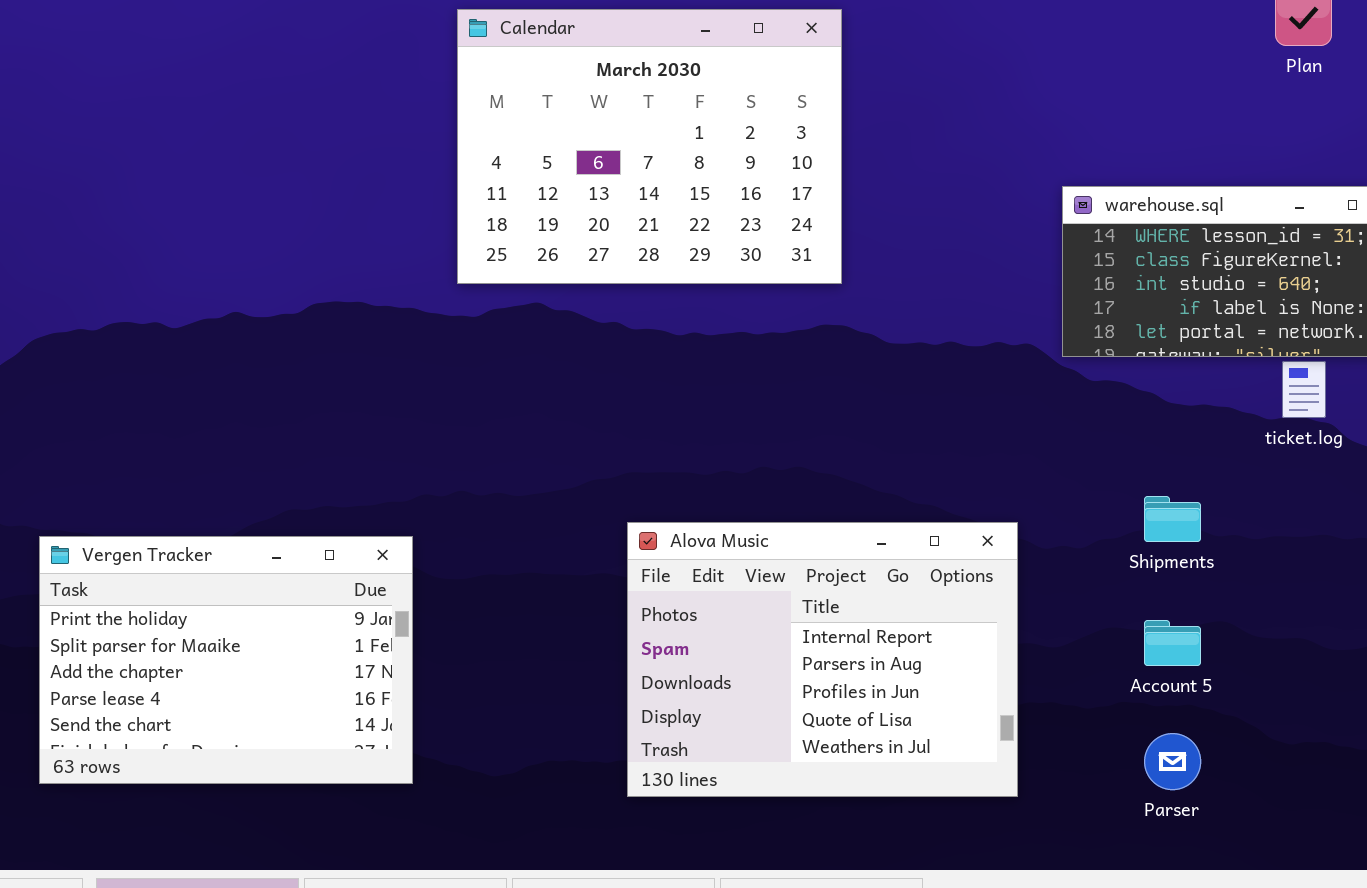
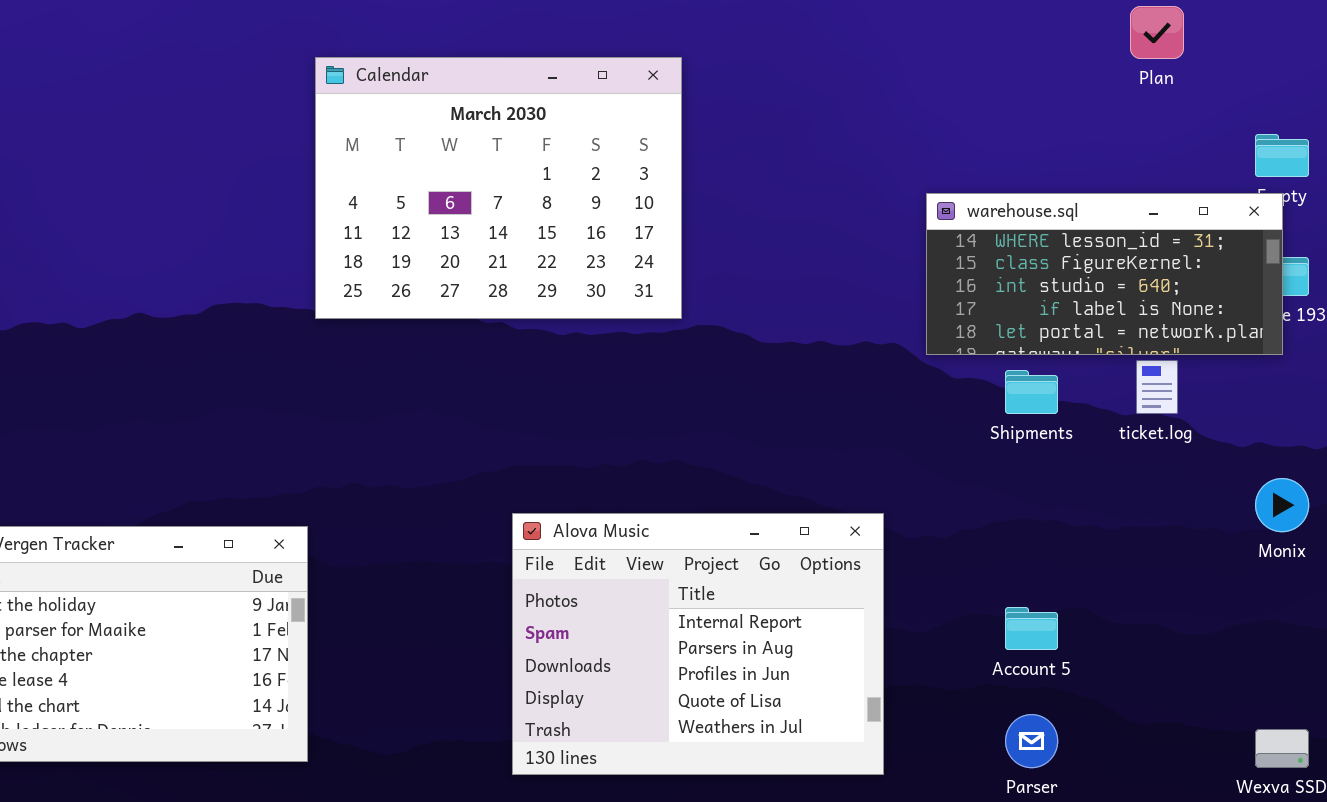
Calendar: [457,9,842,284] -> [315,57,682,319], moved
Shipments: [1144,496,1201,542] -> [1005,370,1058,414], moved

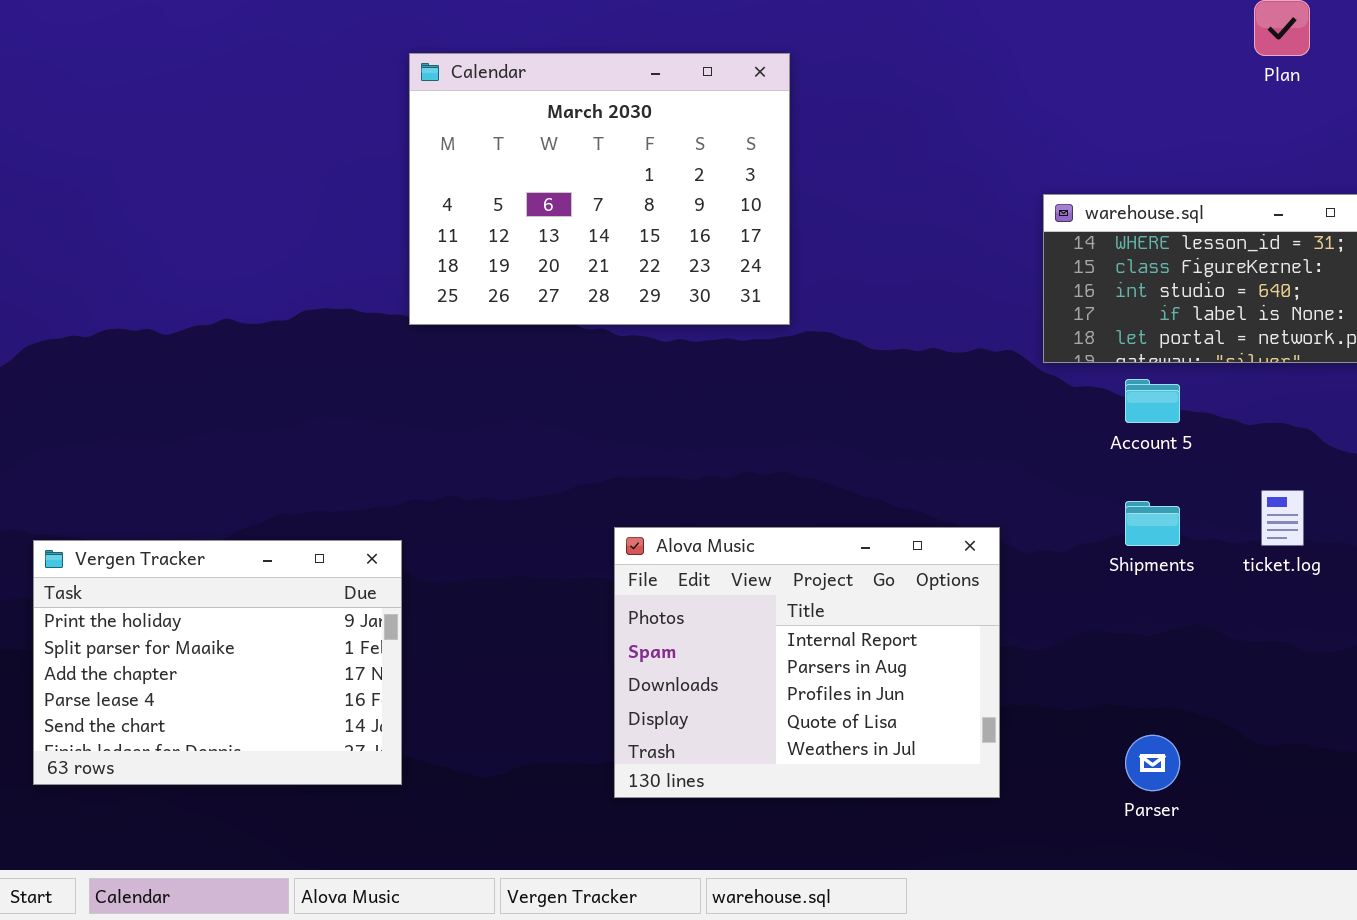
ticket.log: [1136,360,1178,414] -> [1261,490,1304,546], moved
Shipments: [1005,370,1058,414] -> [1125,501,1180,546], moved
Account 5: [1005,607,1058,650] -> [1125,379,1180,423], moved

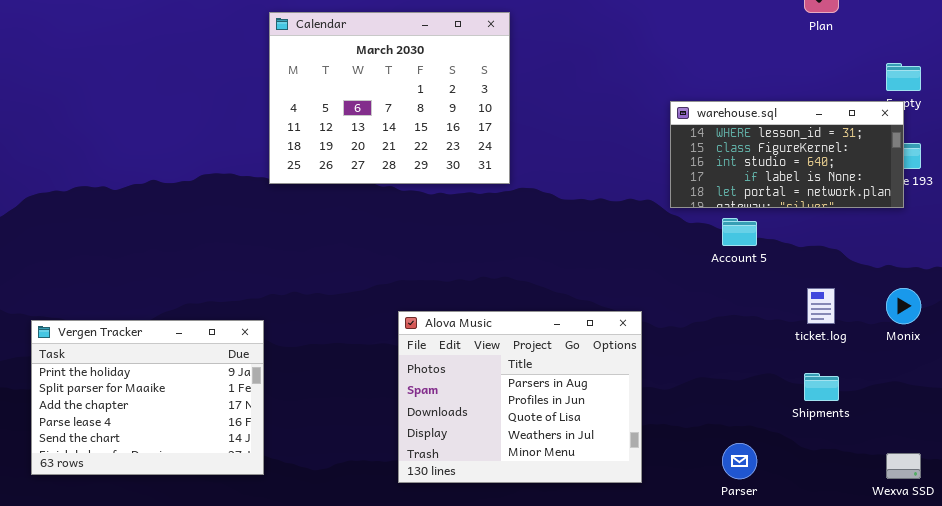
Shipments: [1125,501,1180,546] -> [804,373,839,401], moved
Alova Music: [614,527,1000,798] -> [398,311,642,483], scrolled down 1 row

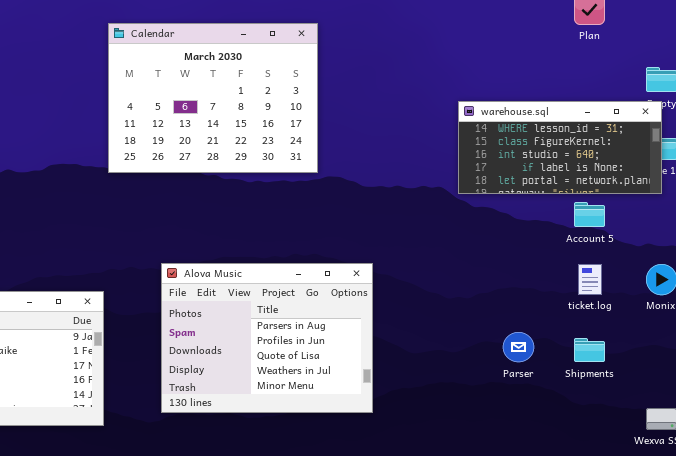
Account 5: [722,218,757,246] -> [574,202,605,227], moved
Alova Music: [398,311,642,483] -> [161,263,373,413], moved
Parser: [722,443,757,479] -> [503,332,534,362], moved

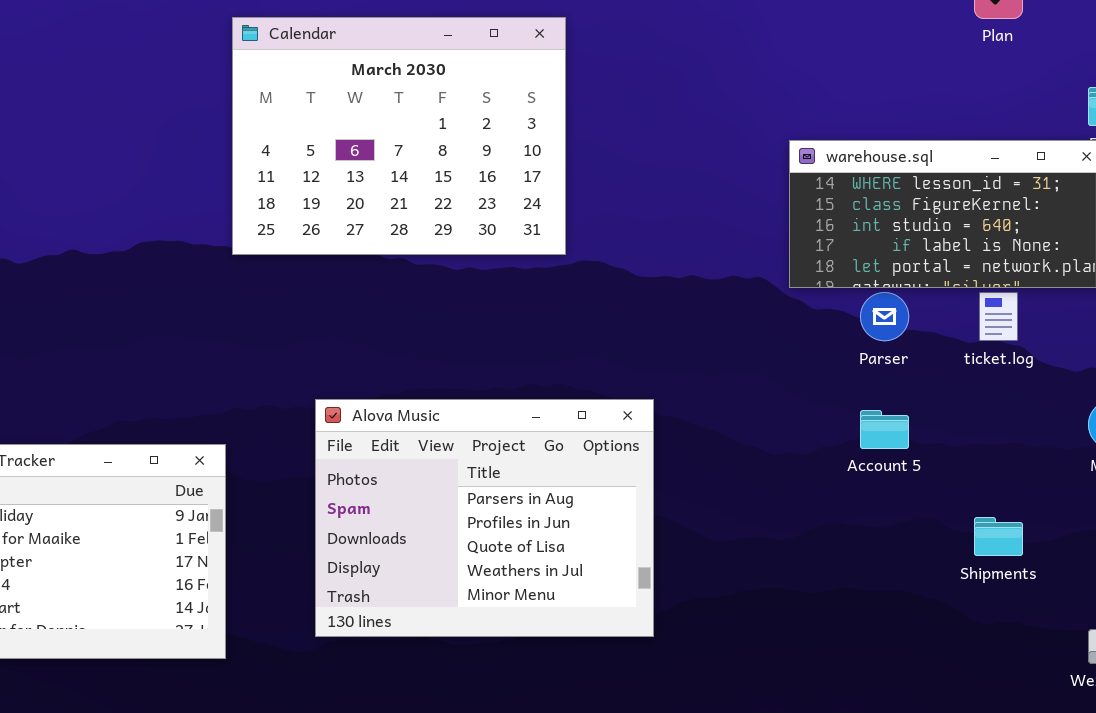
Account 5: [574,202,605,227] -> [860,410,909,449], moved
ticket.log: [578,264,602,295] -> [979,292,1018,341], moved
Parser: [503,332,534,362] -> [860,292,909,341], moved

